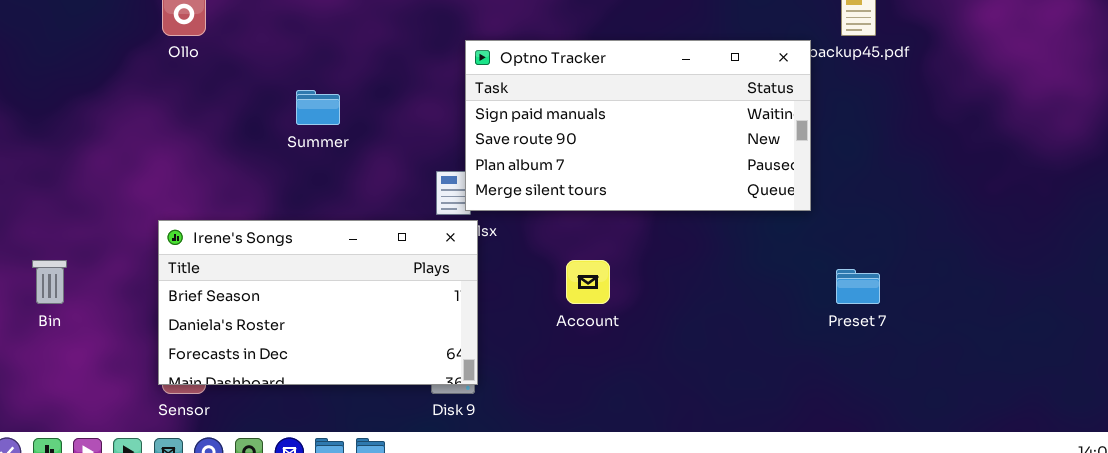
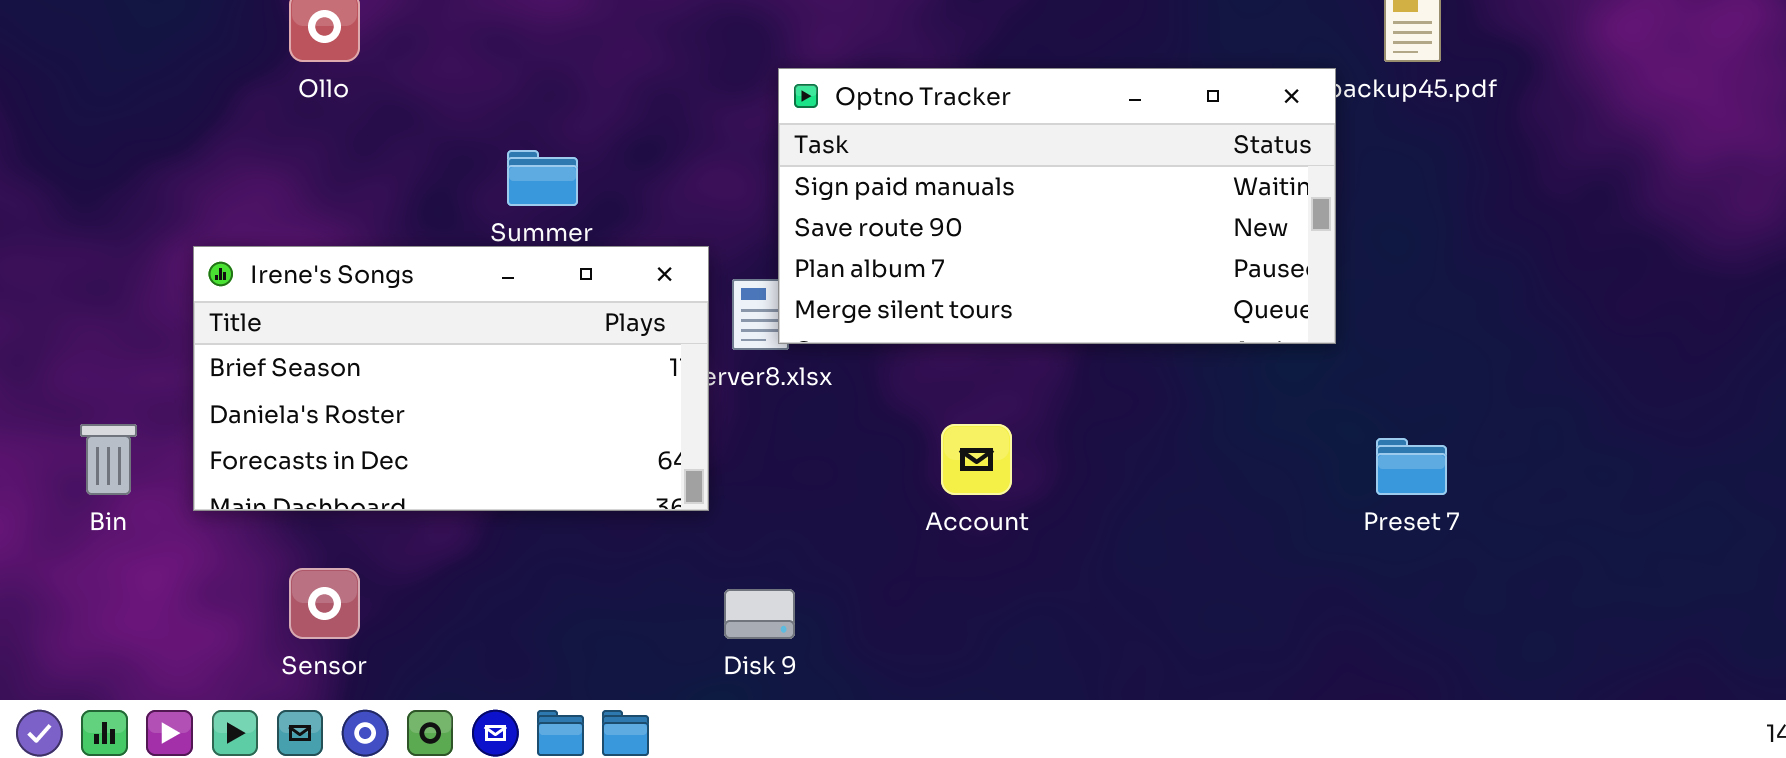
Irene's Songs: [158,220,478,385] -> [193,246,709,511], moved

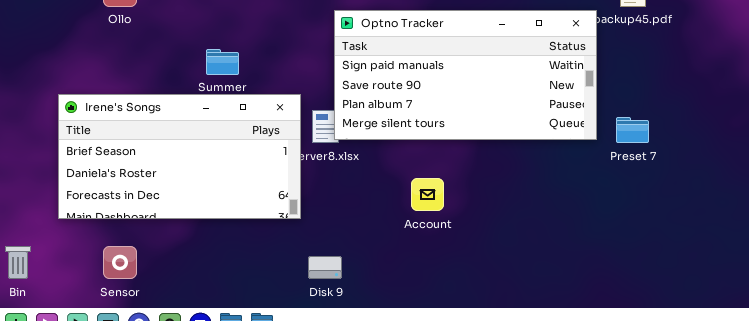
Bin: [80,424,137,495] -> [5,246,31,279], moved
Preset 7: [1376,438,1447,495] -> [616,117,649,143], moved

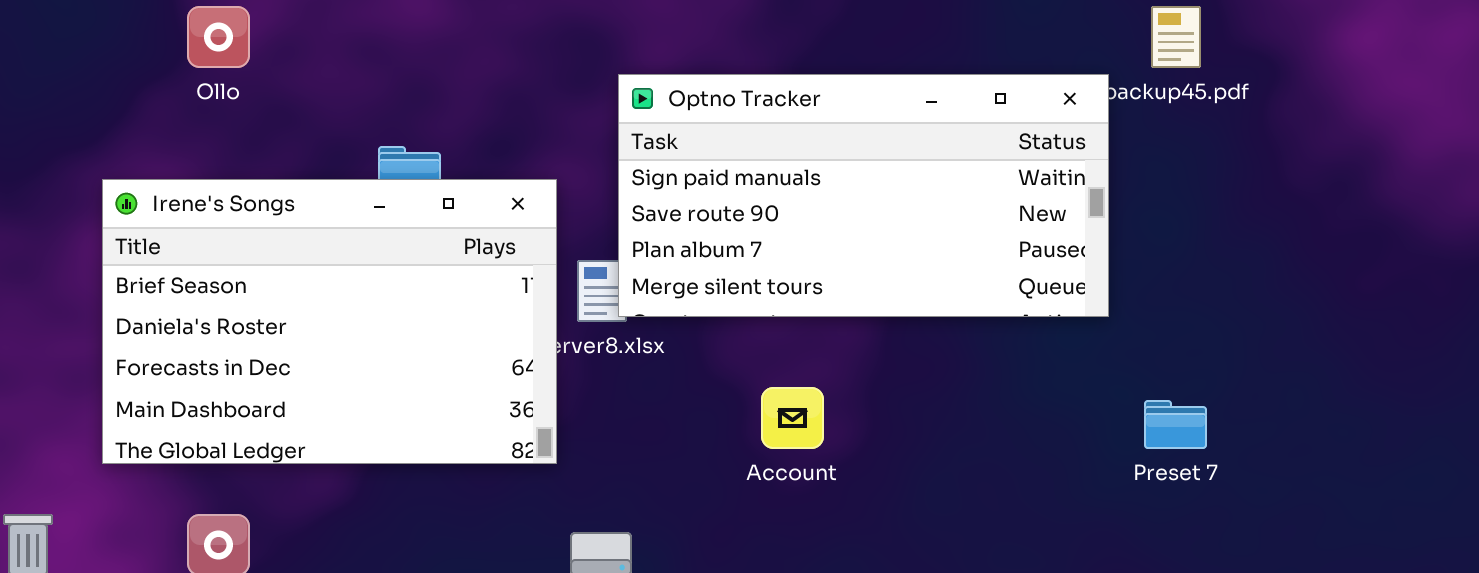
Irene's Songs: [58,94,301,219] -> [102,179,557,464], resized
Preset 7: [616,117,649,143] -> [1144,400,1207,449], moved

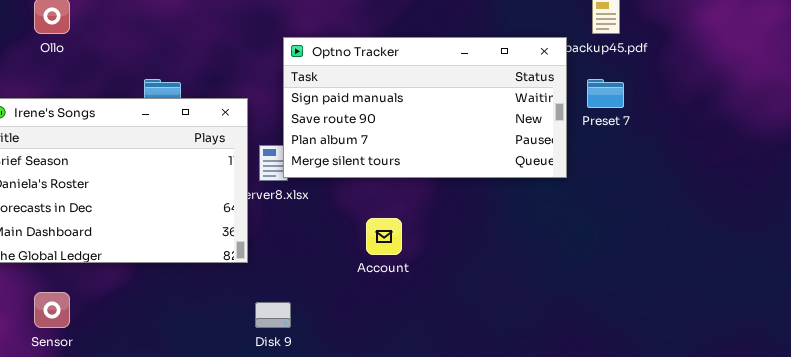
Preset 7: [1144,400,1207,449] -> [587,79,624,108], moved

